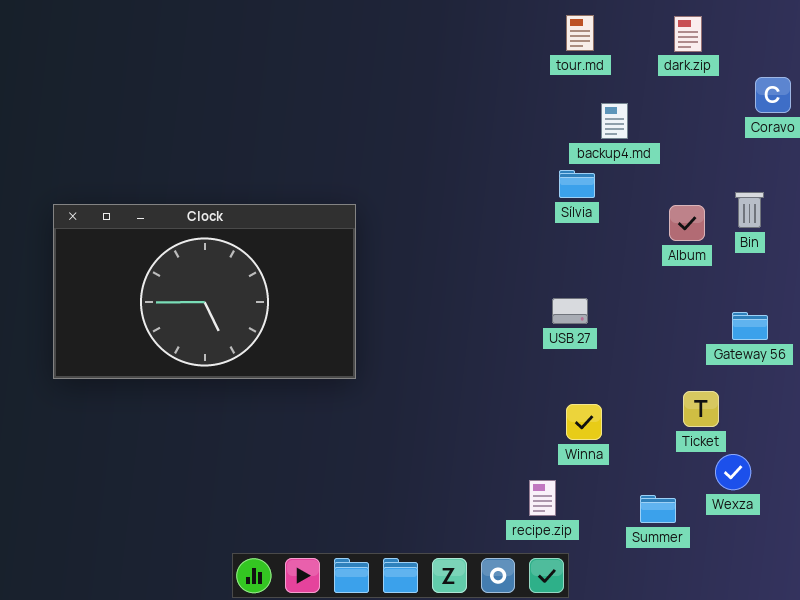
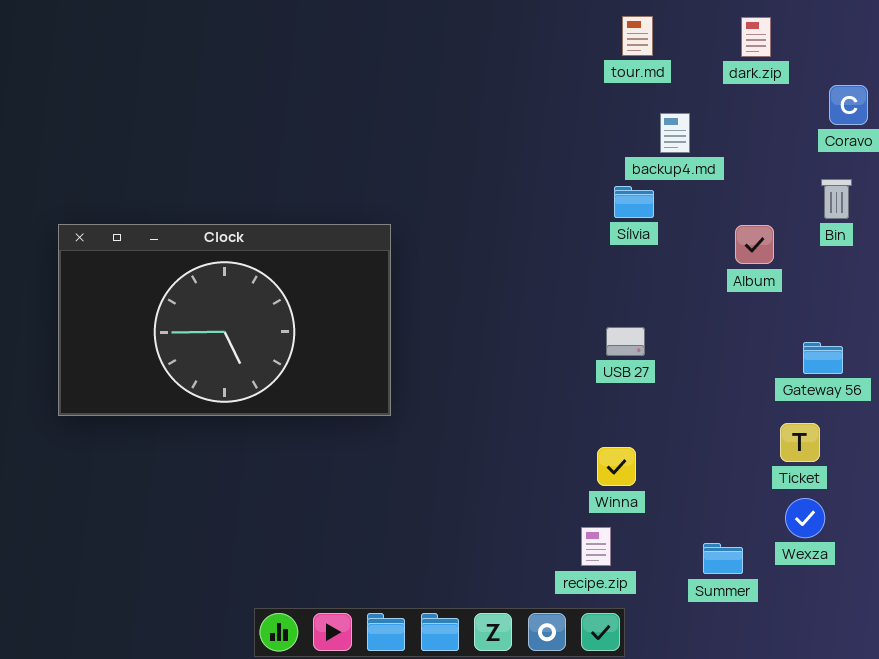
Bin: [735,192,764,228] -> [821,179,852,219], moved
Ticket: [683,391,719,427] -> [780,423,820,462], moved
Winna: [566,404,602,440] -> [597,447,636,486], moved

